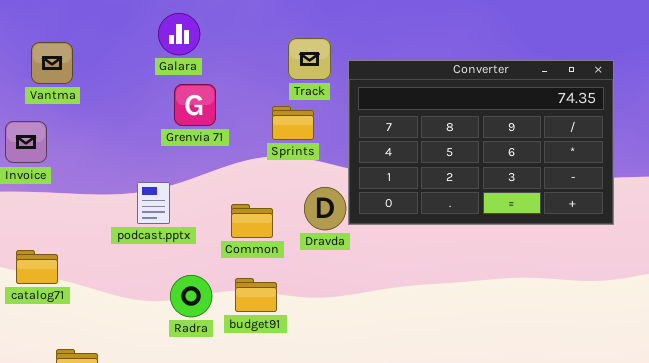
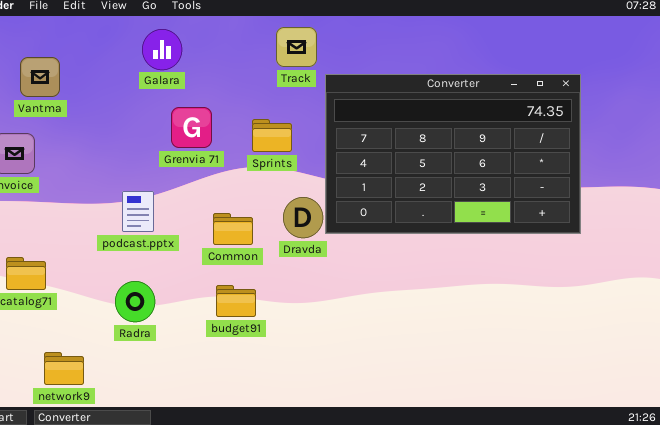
Track: [288,38,331,80] -> [276,27,317,67], moved
Grenvia 71: [174,84,216,126] -> [171,107,212,148], moved
Radra: [170,275,212,317] -> [115,281,155,322], moved

